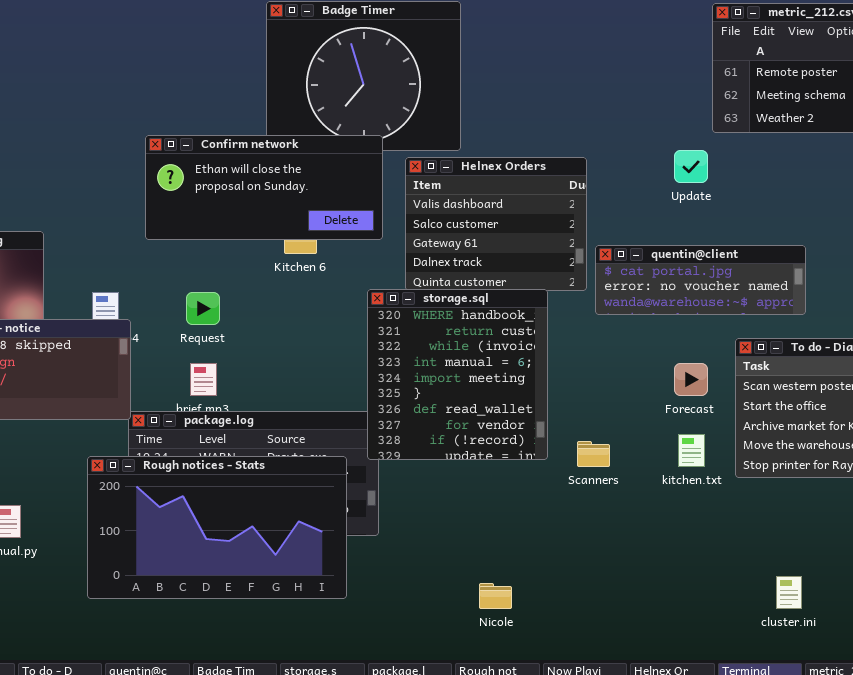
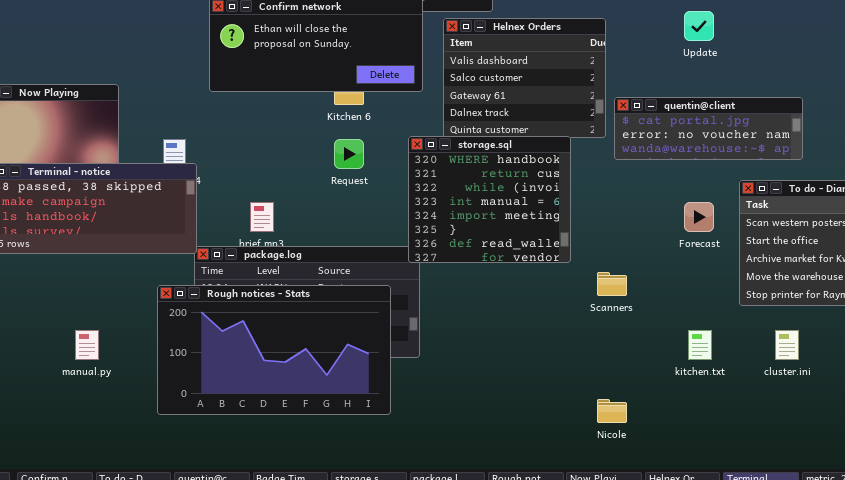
storage.sql: [367,289,548,460] -> [408,136,571,263], resized
Request: [186,292,220,325] -> [334,139,364,169], moved
kitchen.txt: [678,434,705,467] -> [688,330,712,360], moved
cluster.ini: [776,576,802,609] -> [775,330,799,360], moved
Nicole: [479,583,512,609] -> [597,399,627,423], moved

